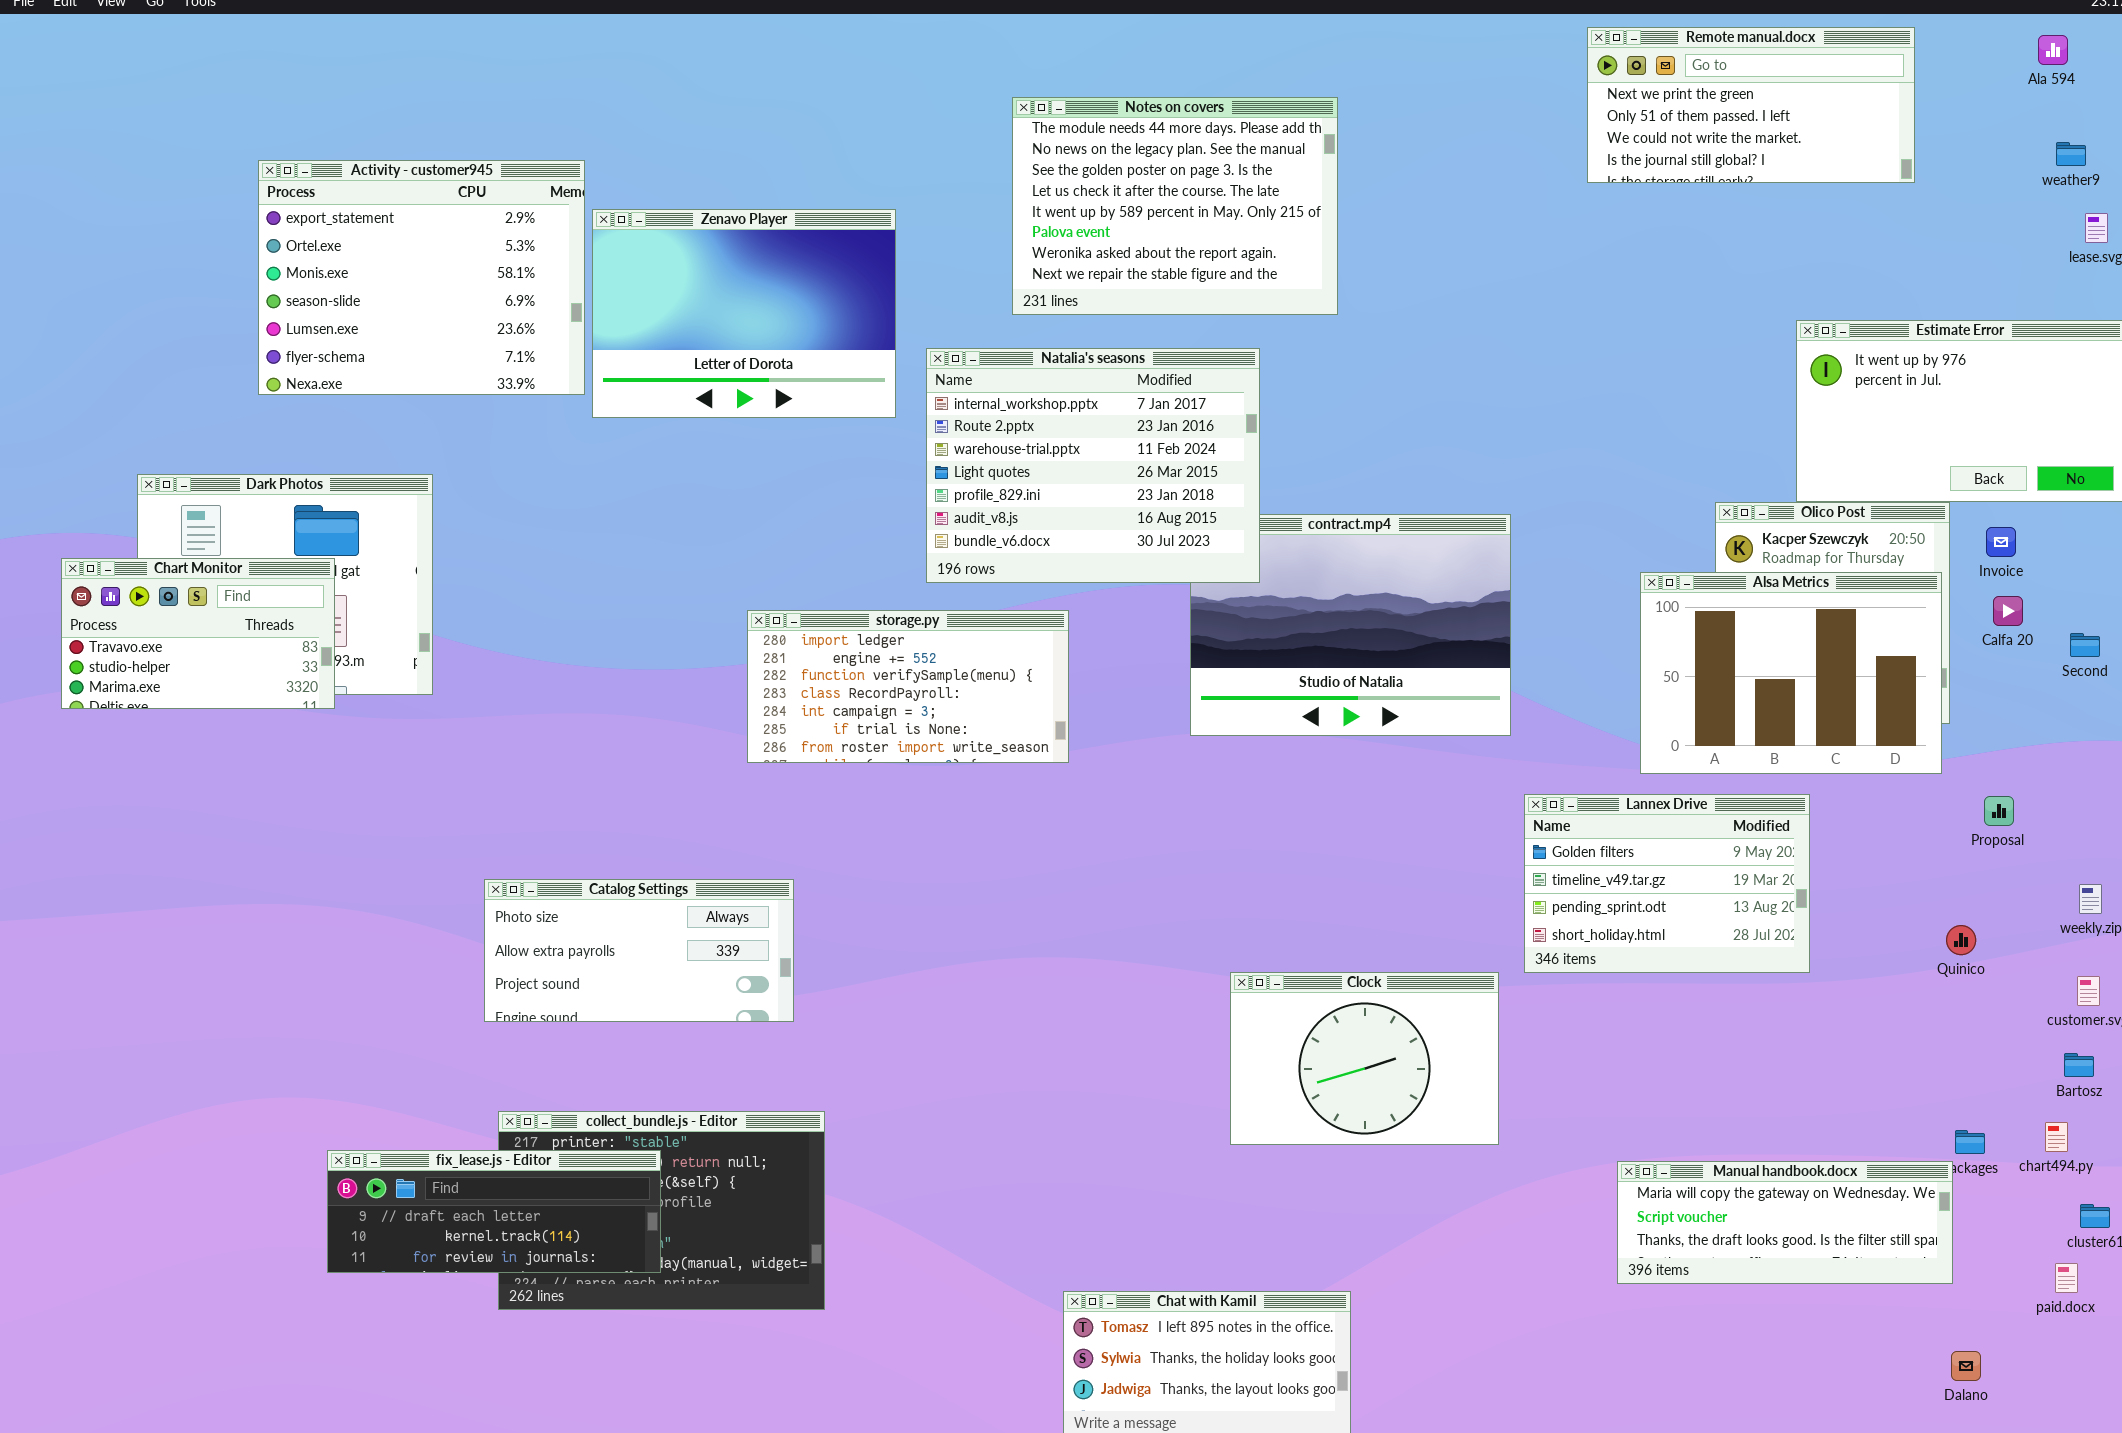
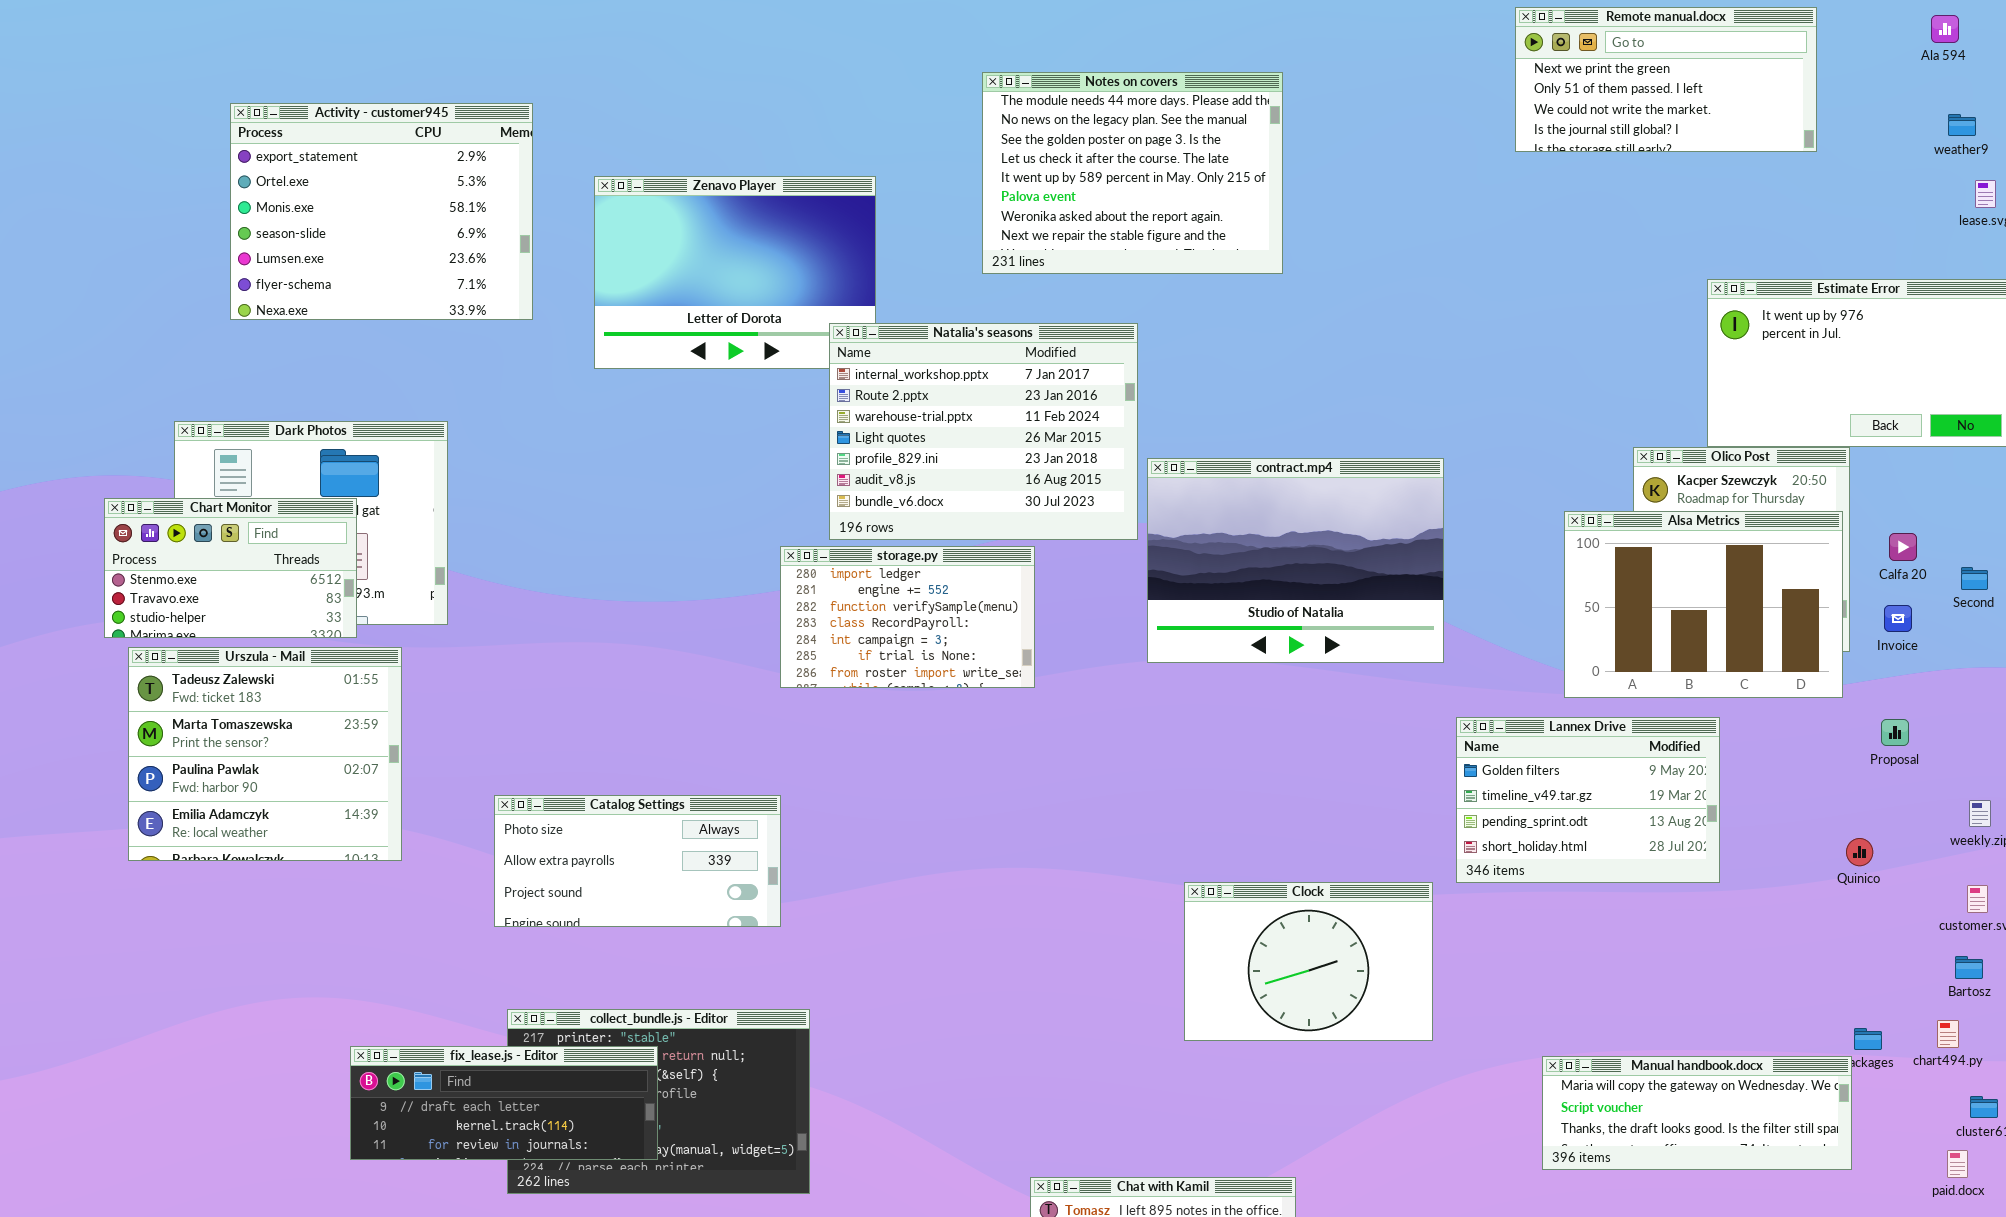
Activity - customer945: [258,160,585,395] -> [230,103,533,320], moved
Natalia's seasons: [926,348,1260,583] -> [829,323,1138,540], moved
Invoice: [1986,527,2016,557] -> [1884,605,1912,632], moved
Chart Monitor: [61,558,335,709] -> [104,498,357,638], scrolled up 1 row
storage.py: [747,610,1069,763] -> [780,546,1035,688], resized
Urszula - Mail: none -> [128,647,402,861], opened

